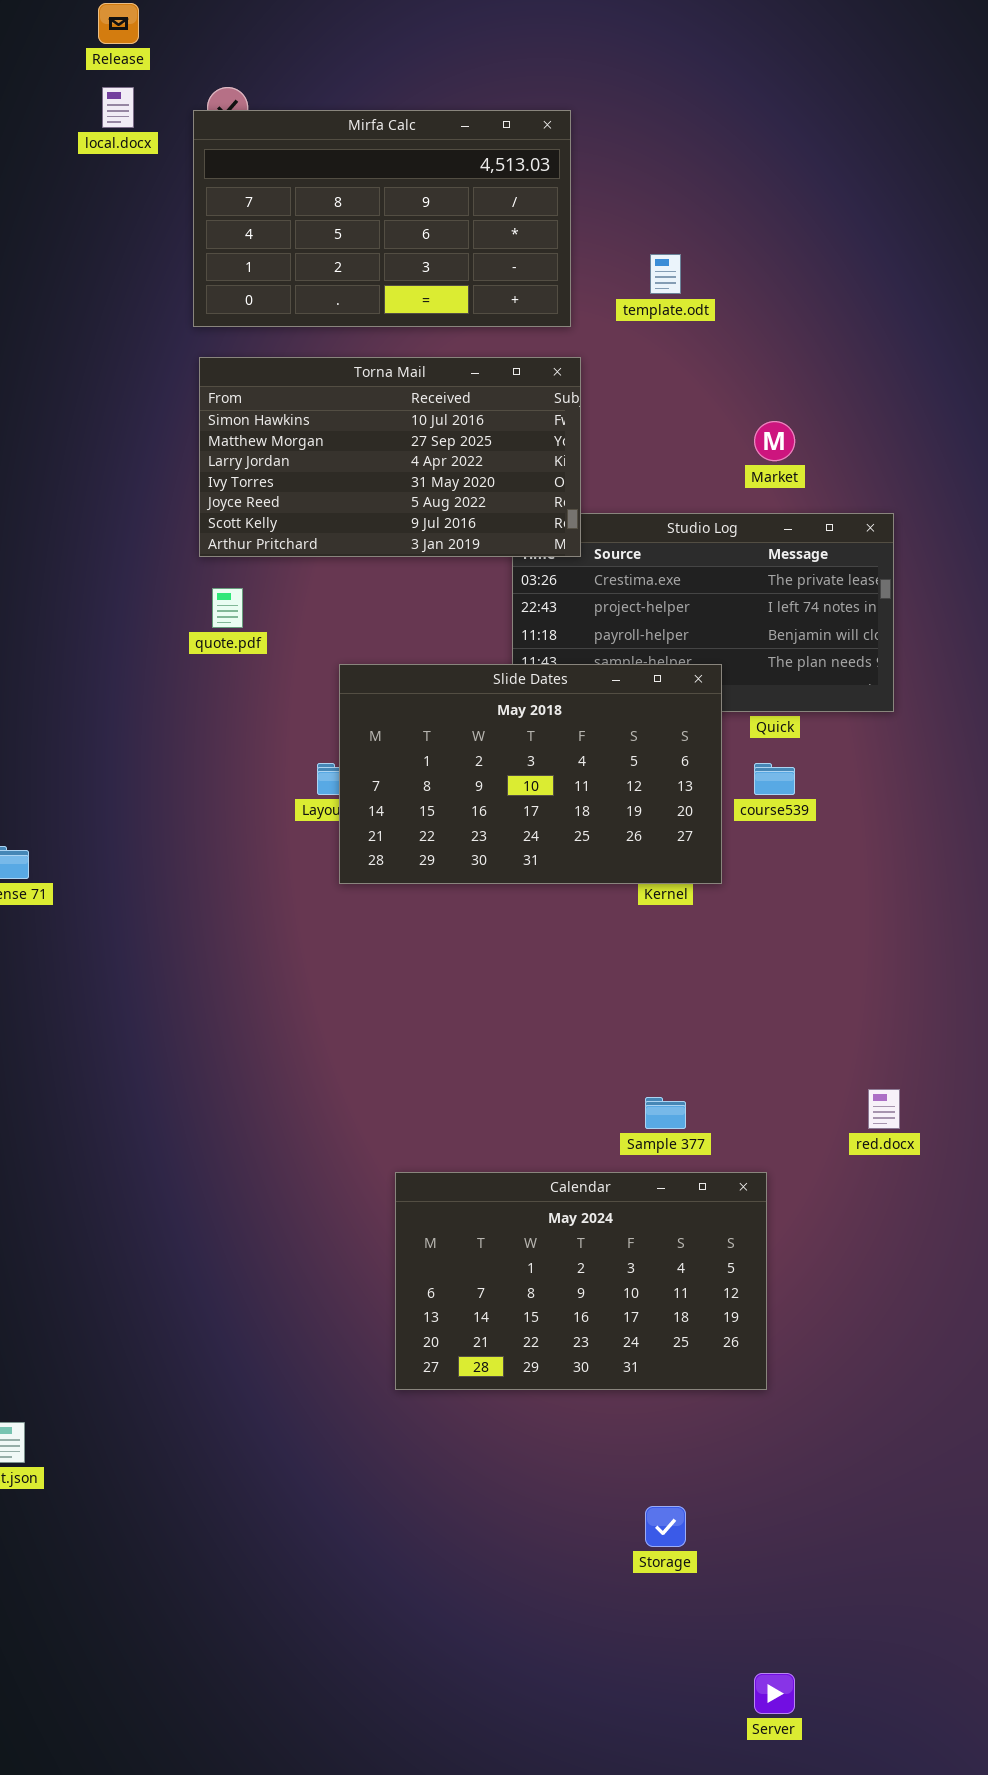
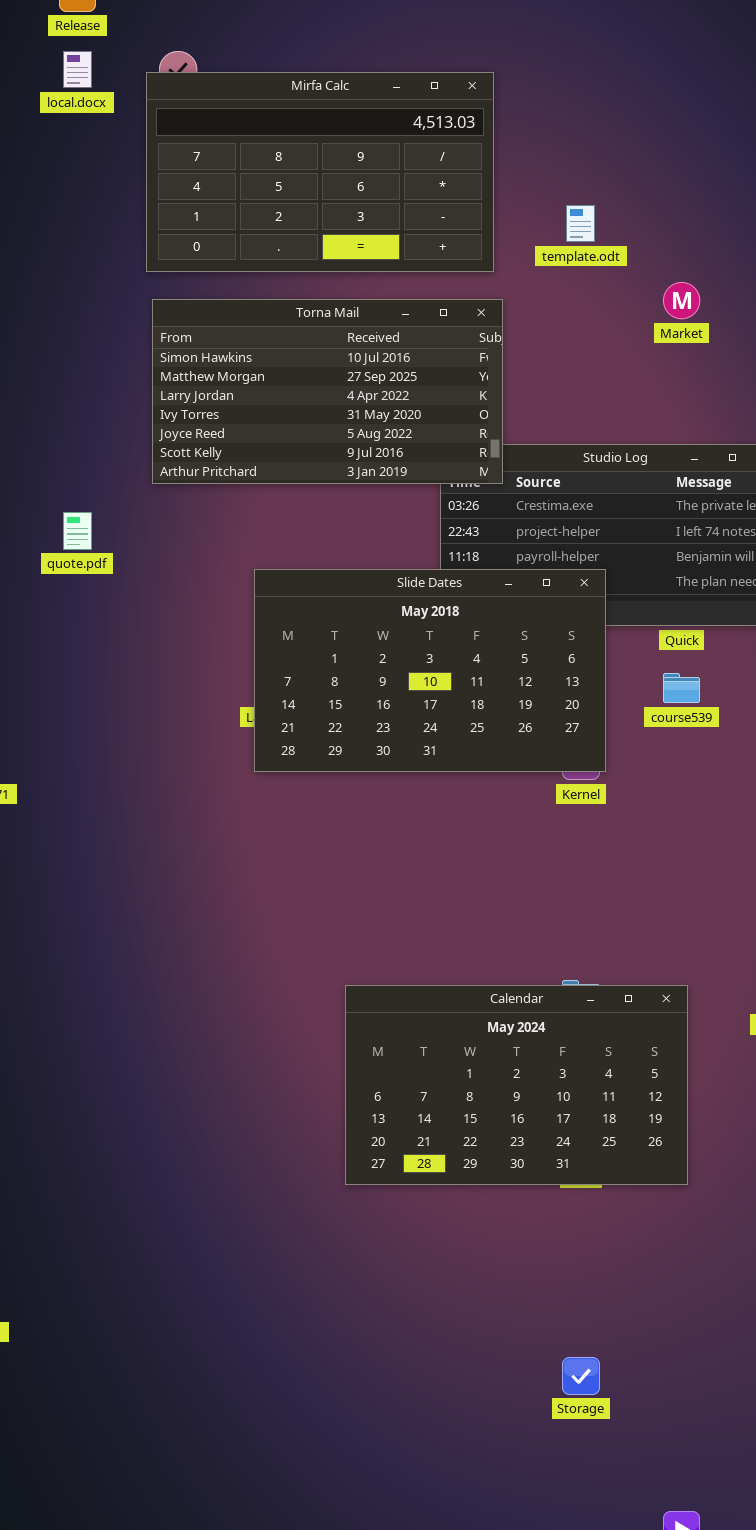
Market: [754,421,795,461] -> [663,282,700,319], moved
quote.pdf: [212,588,243,628] -> [63,512,92,550], moved
Slide Dates: [339,664,722,884] -> [254,569,606,772], moved
Calendar: [395,1172,767,1390] -> [345,985,688,1185], moved

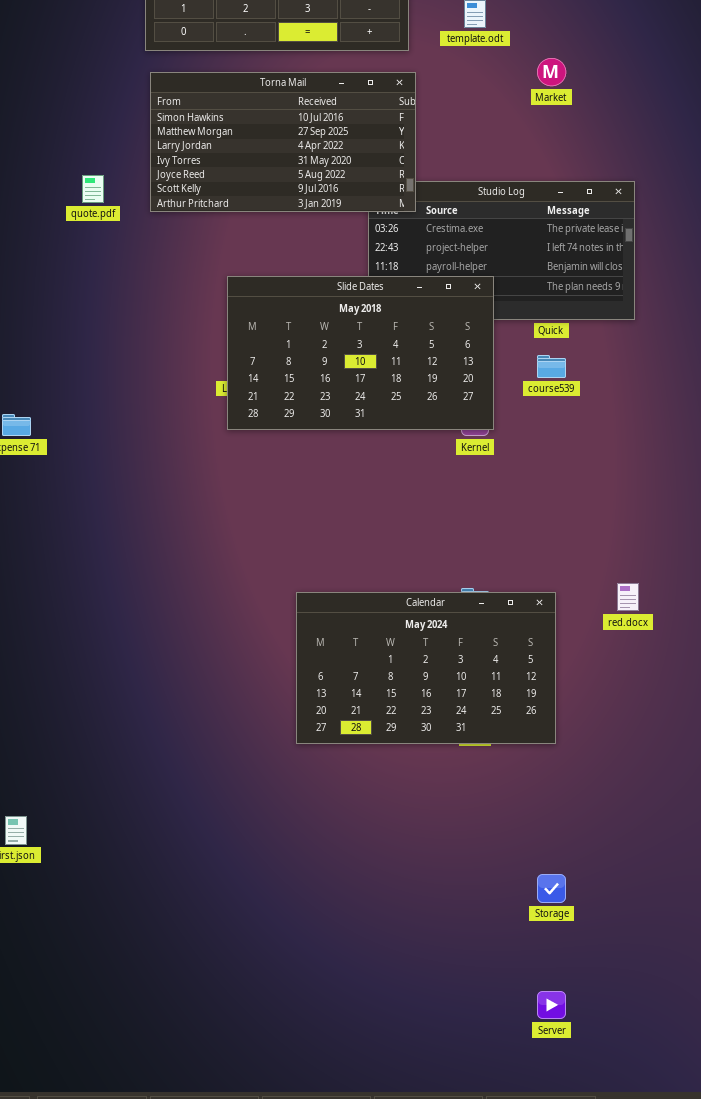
quote.pdf: [63,512,92,550] -> [82,175,104,203], moved
Storage: [562,1357,600,1395] -> [537,874,566,903], moved

